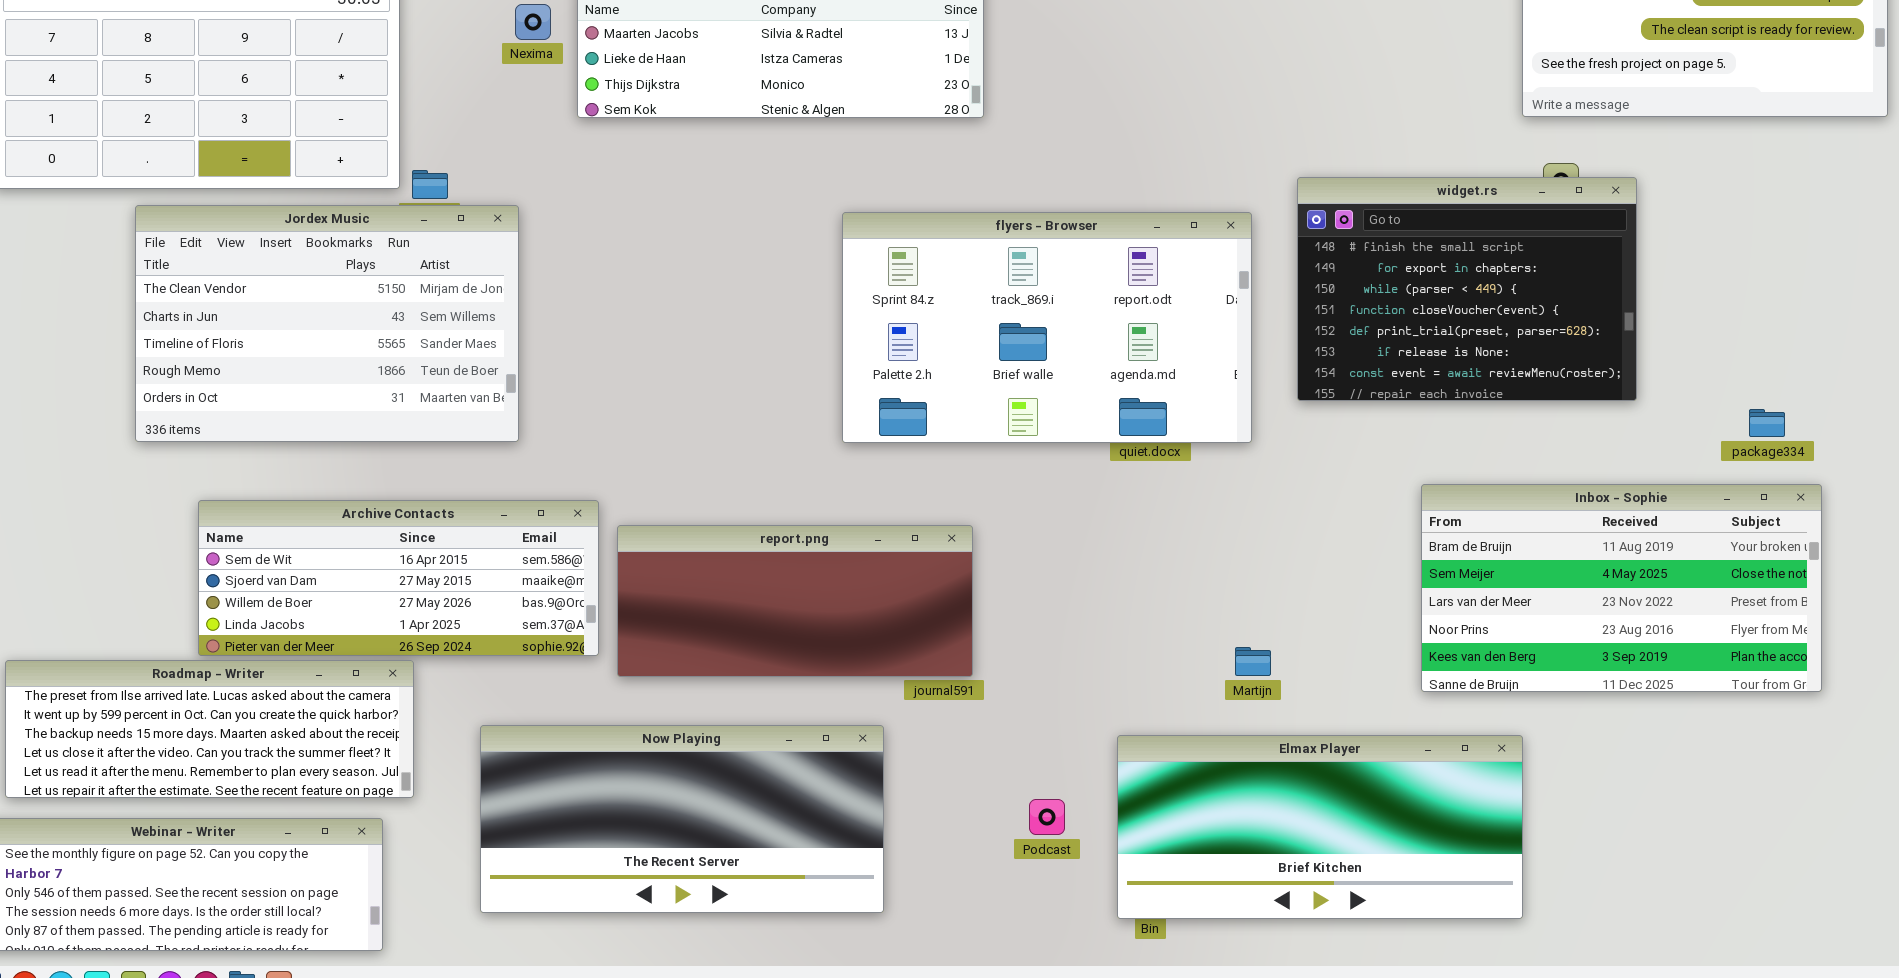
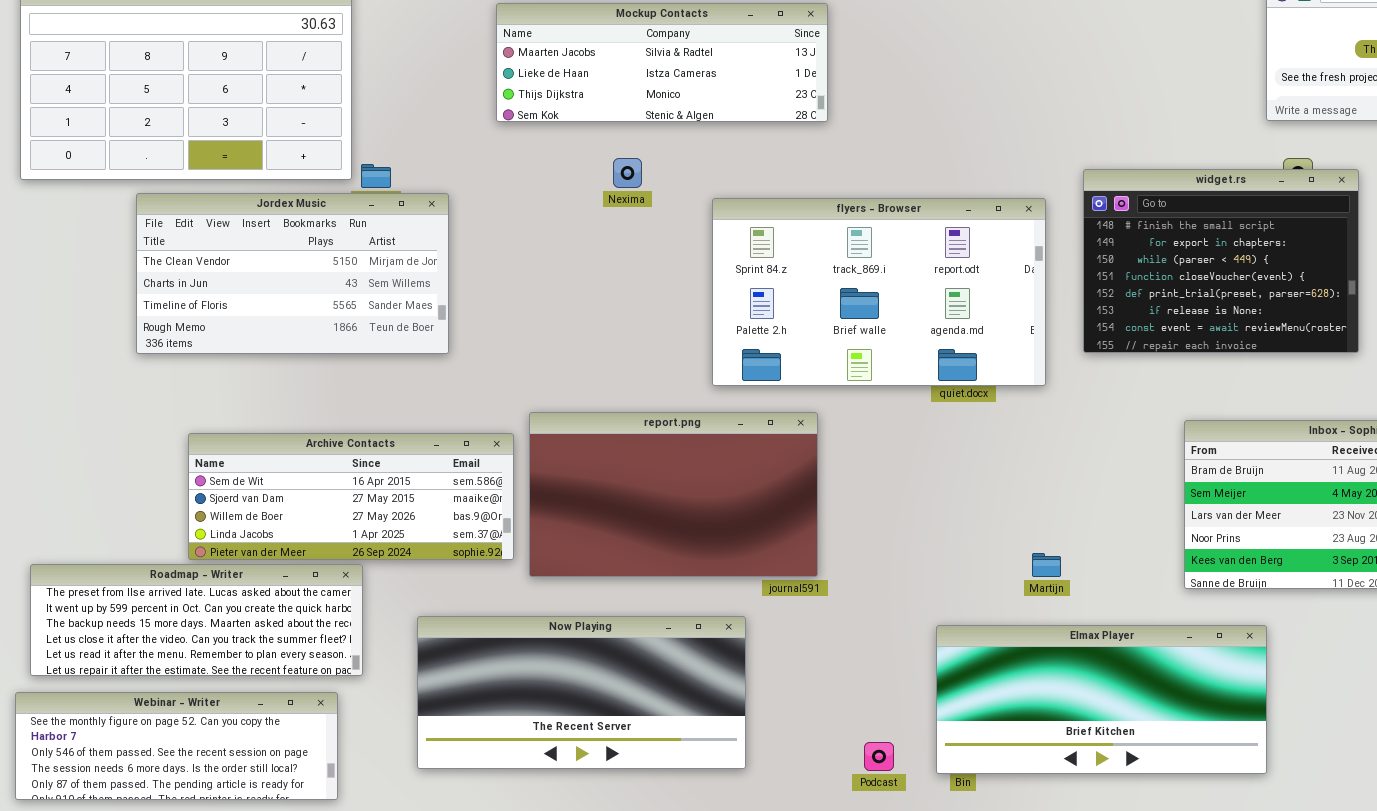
Nexima: [515,4,551,40] -> [613,158,642,188], moved
Jordex Music: [135,205,519,442] -> [136,193,449,354], resized
report.png: [617,525,973,677] -> [529,412,818,577], resized
Podcast: [1029,799,1065,835] -> [864,742,894,771], moved

